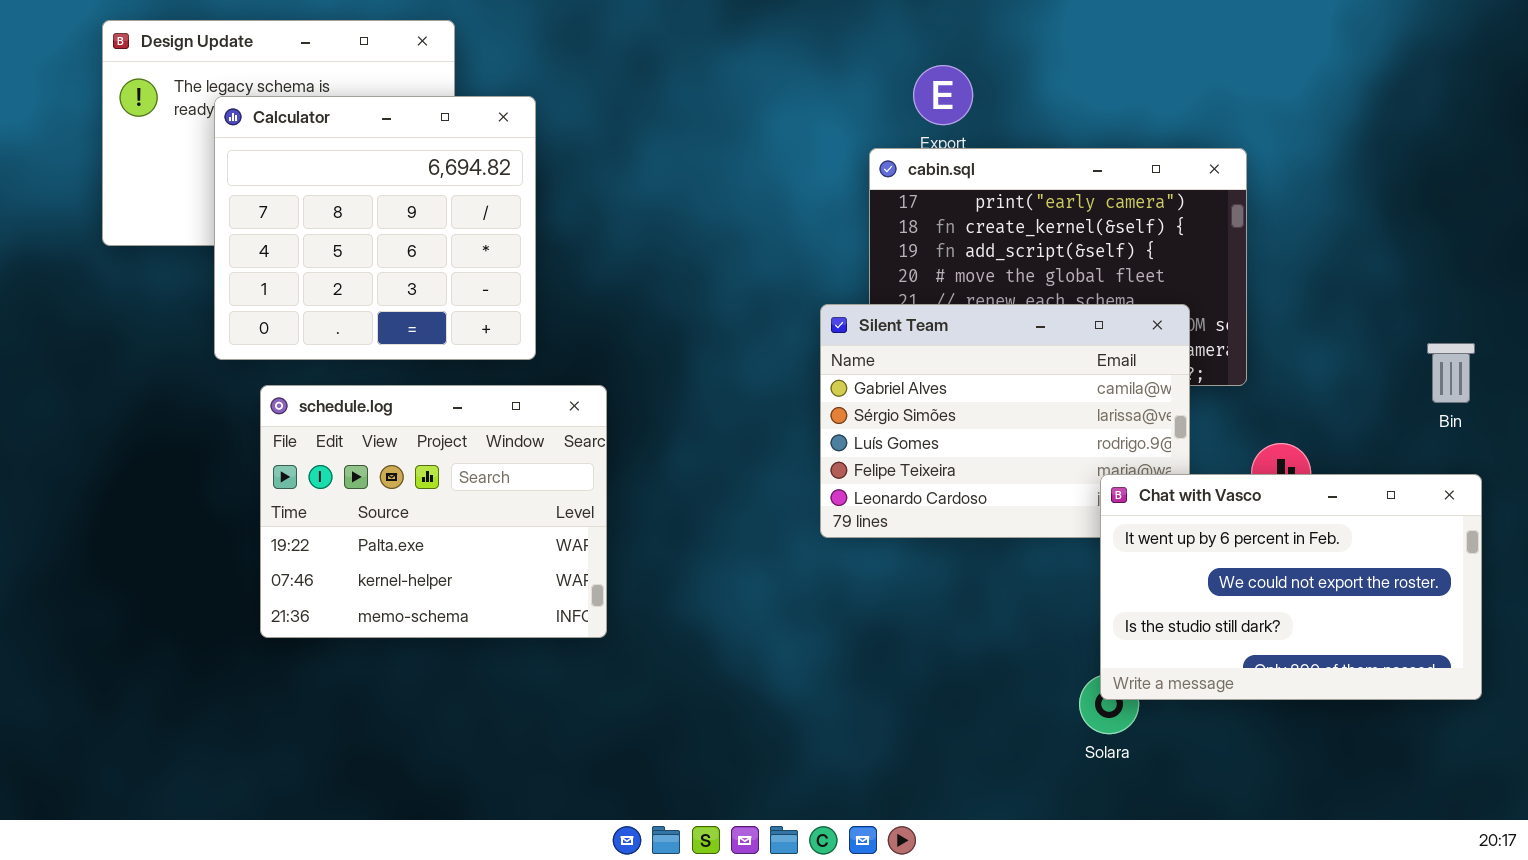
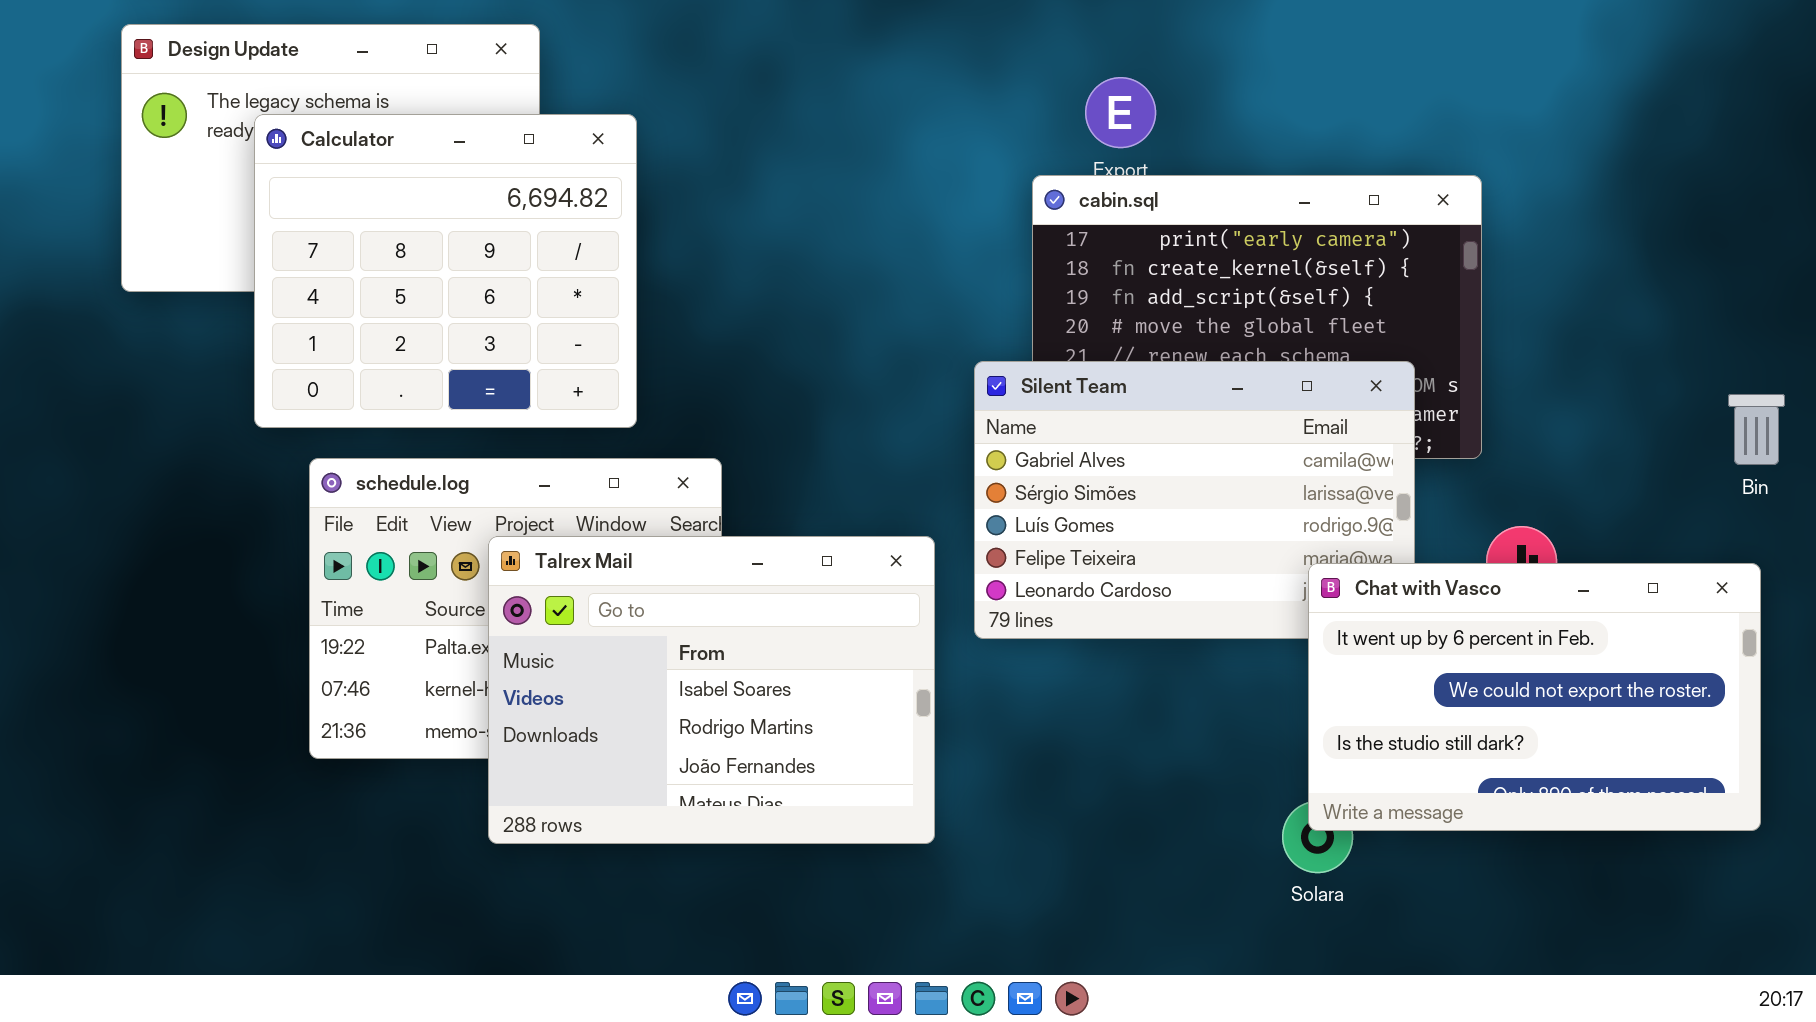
Bin: [1427,343,1475,403] -> [1728,394,1785,465], moved
Talrex Mail: none -> [488,536,935,844], opened

